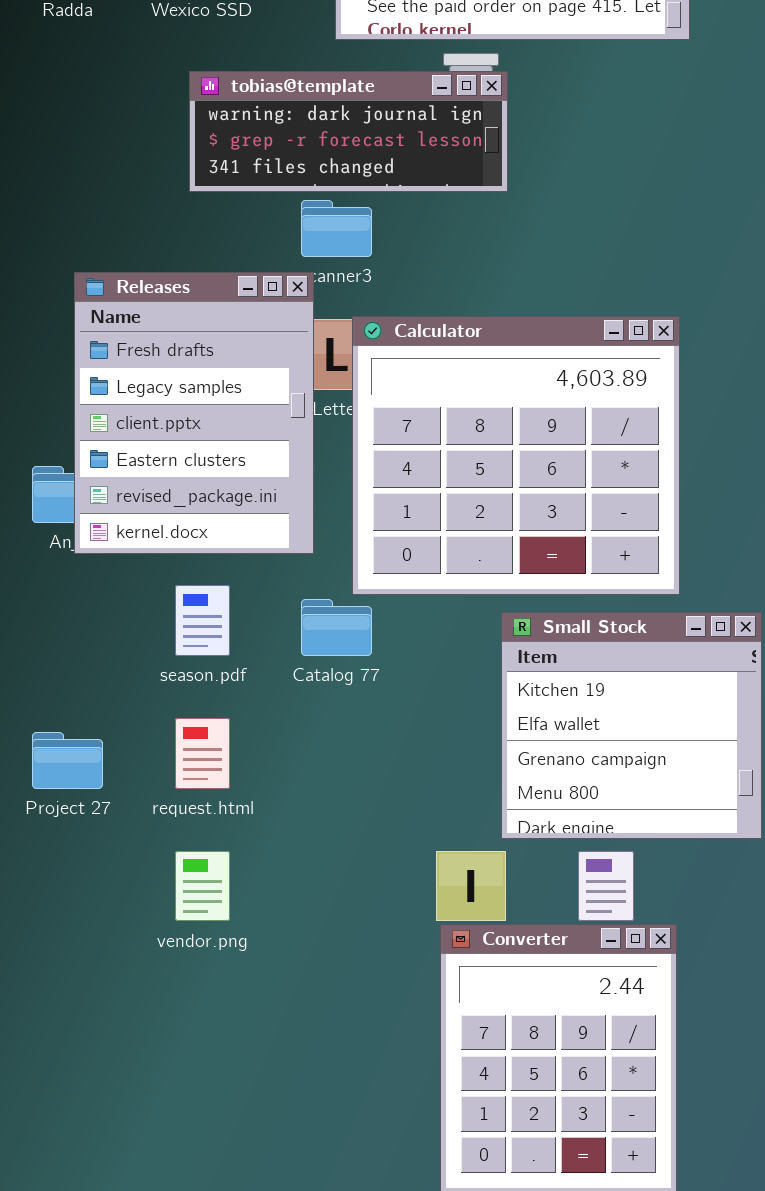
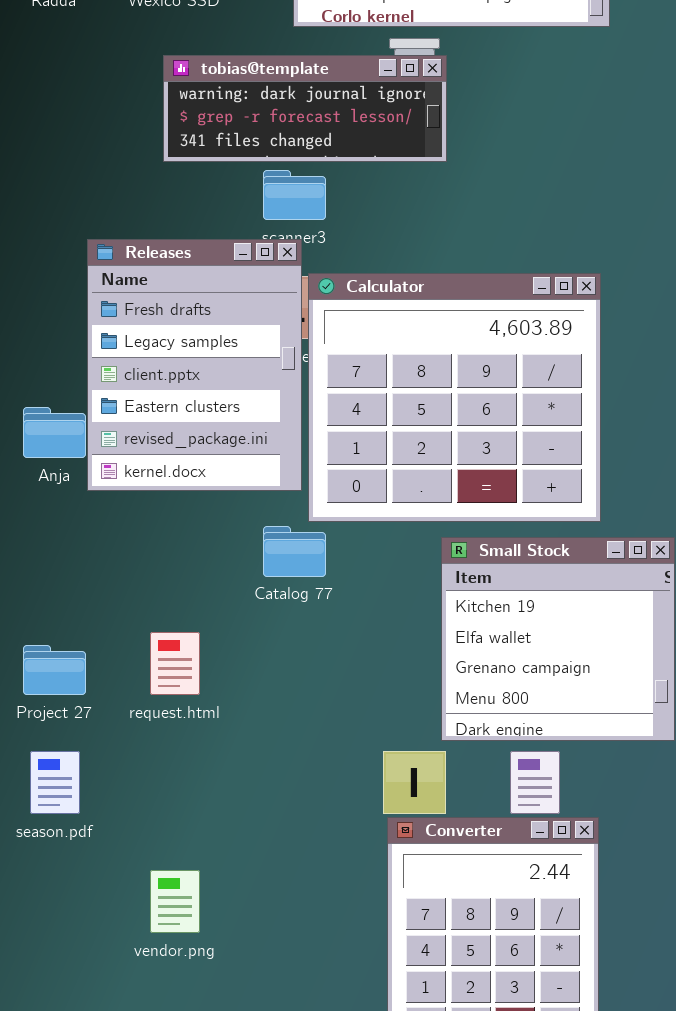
Releases: [74,272,314,554] -> [87,239,302,491], moved
season.pdf: [175,585,230,656] -> [30,751,80,814], moved
vendor.png: [175,851,230,921] -> [150,870,200,933], moved

